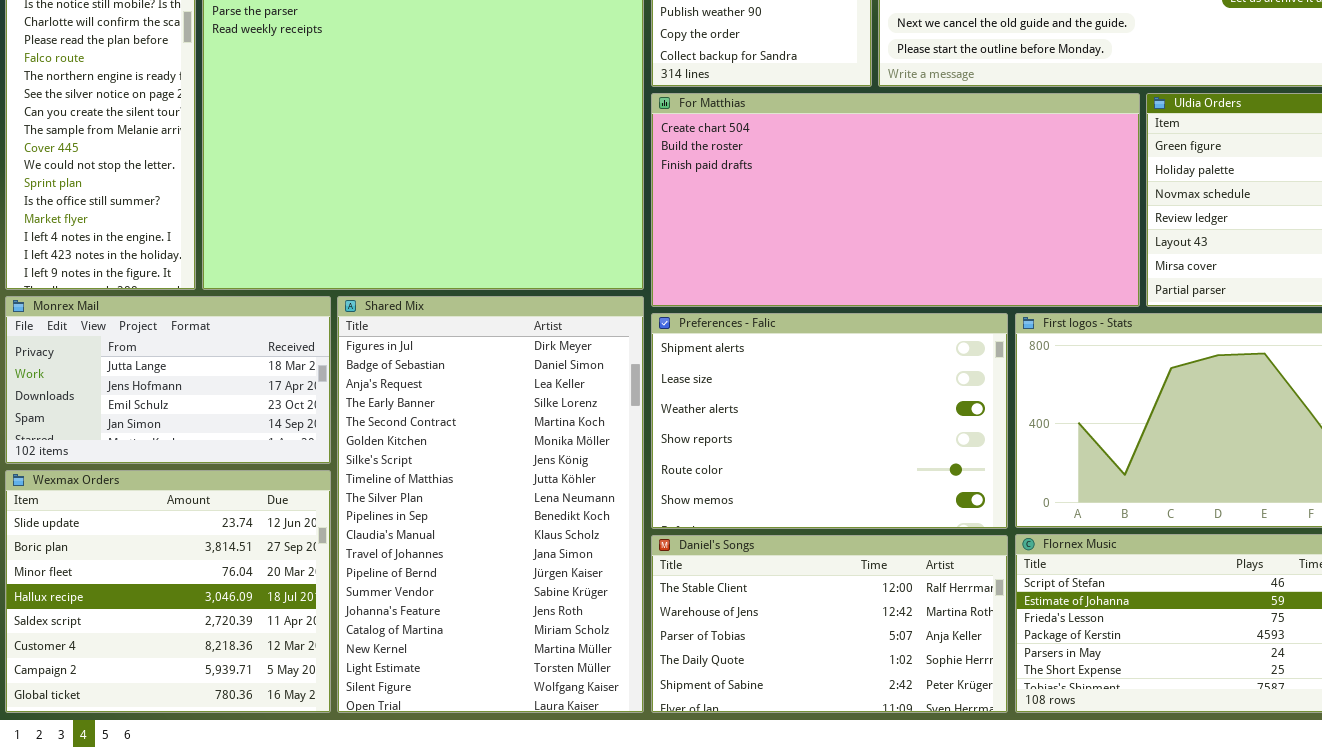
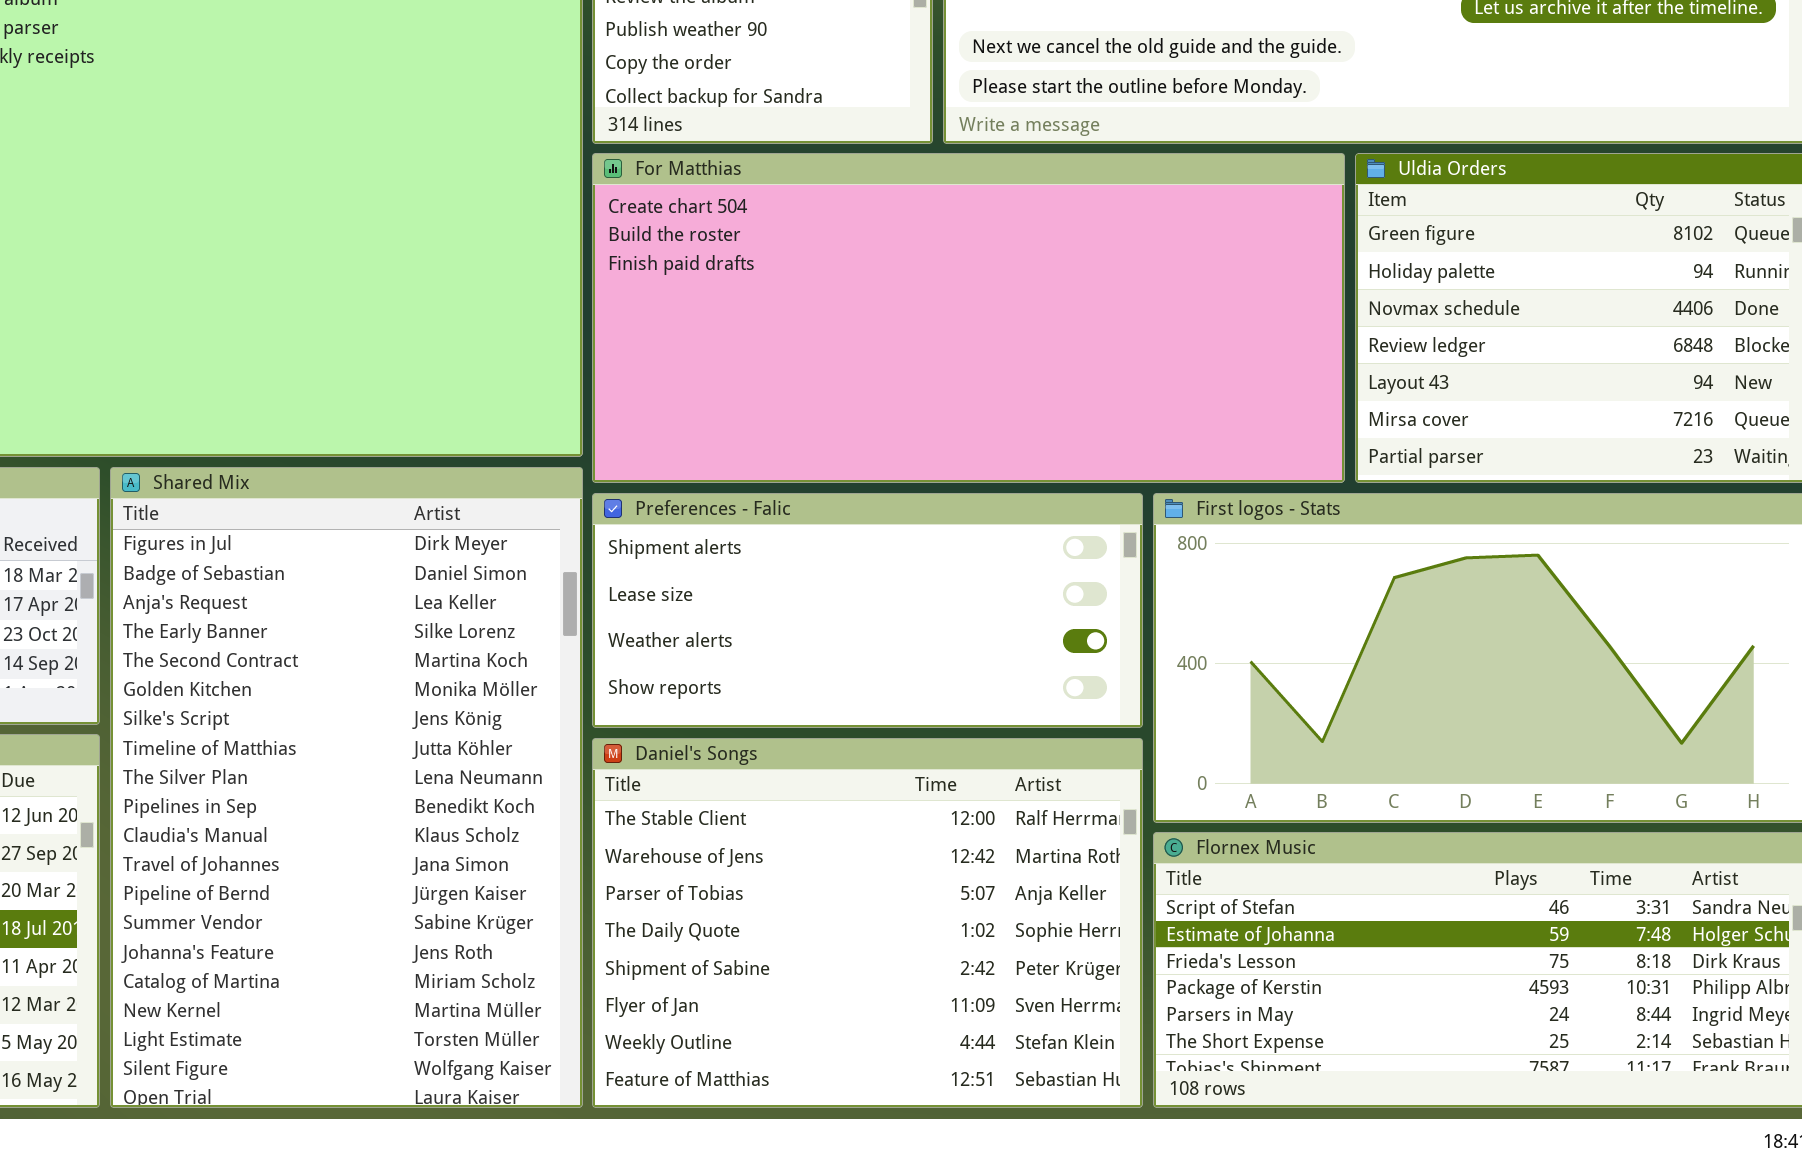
Preferences - Falic: [651,313,1008,529] -> [592,493,1143,728], resized
Daniel's Songs: [651,535,1008,713] -> [592,738,1143,1108], resized

